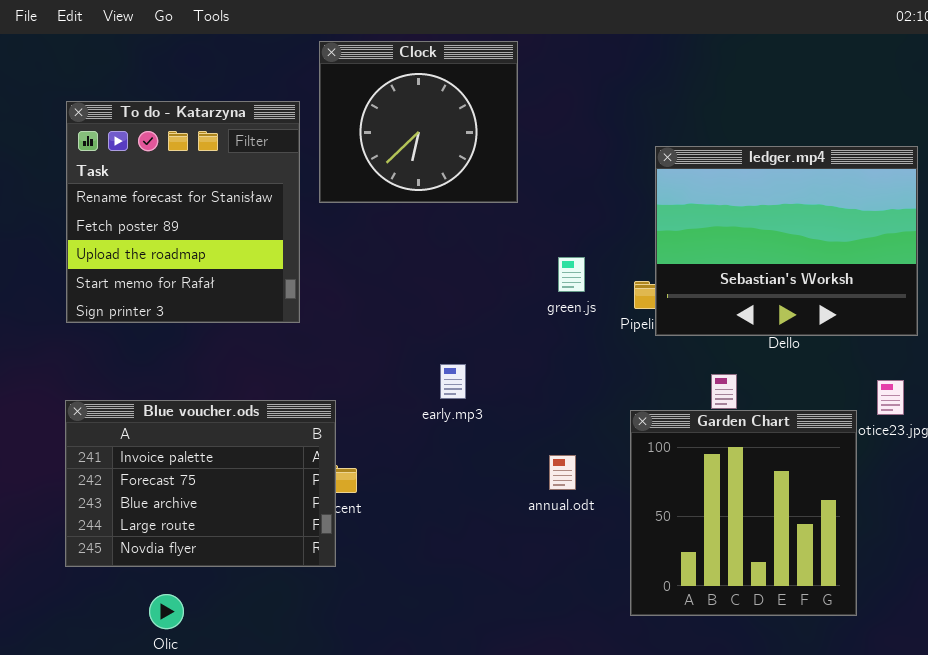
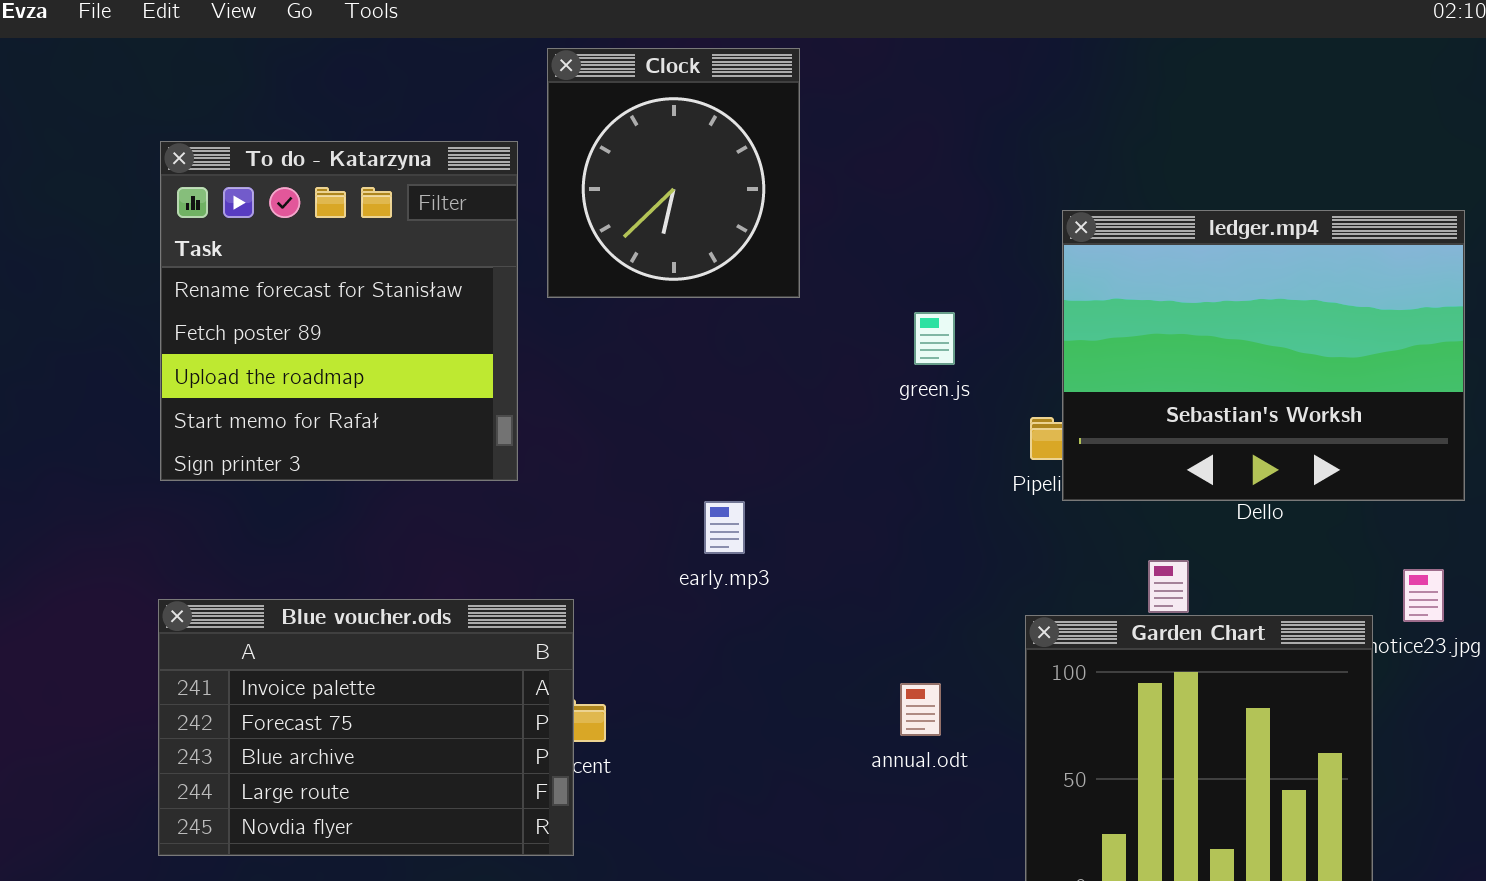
Clock: [319,41,518,203] -> [547,48,800,298], resized
green.js: [558,257,585,292] -> [914,312,955,365], moved
early.mp3: [440,364,466,399] -> [704,501,745,554], moved

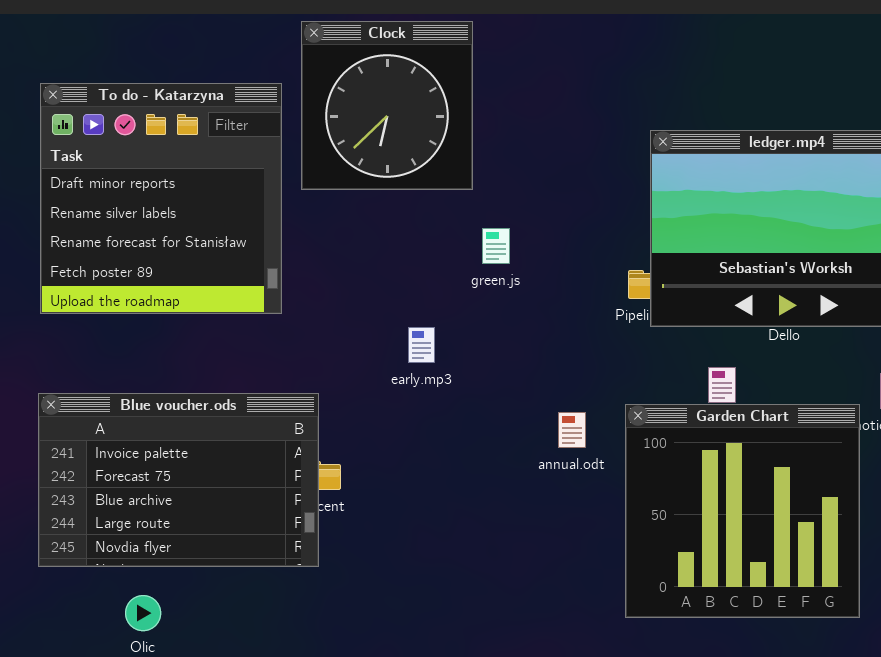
To do - Katarzyna: [160,141,518,481] -> [40,83,282,314], scrolled up 2 rows
green.js: [914,312,955,365] -> [482,228,510,264], moved
annual.odt: [900,683,941,736] -> [558,412,586,448], moved

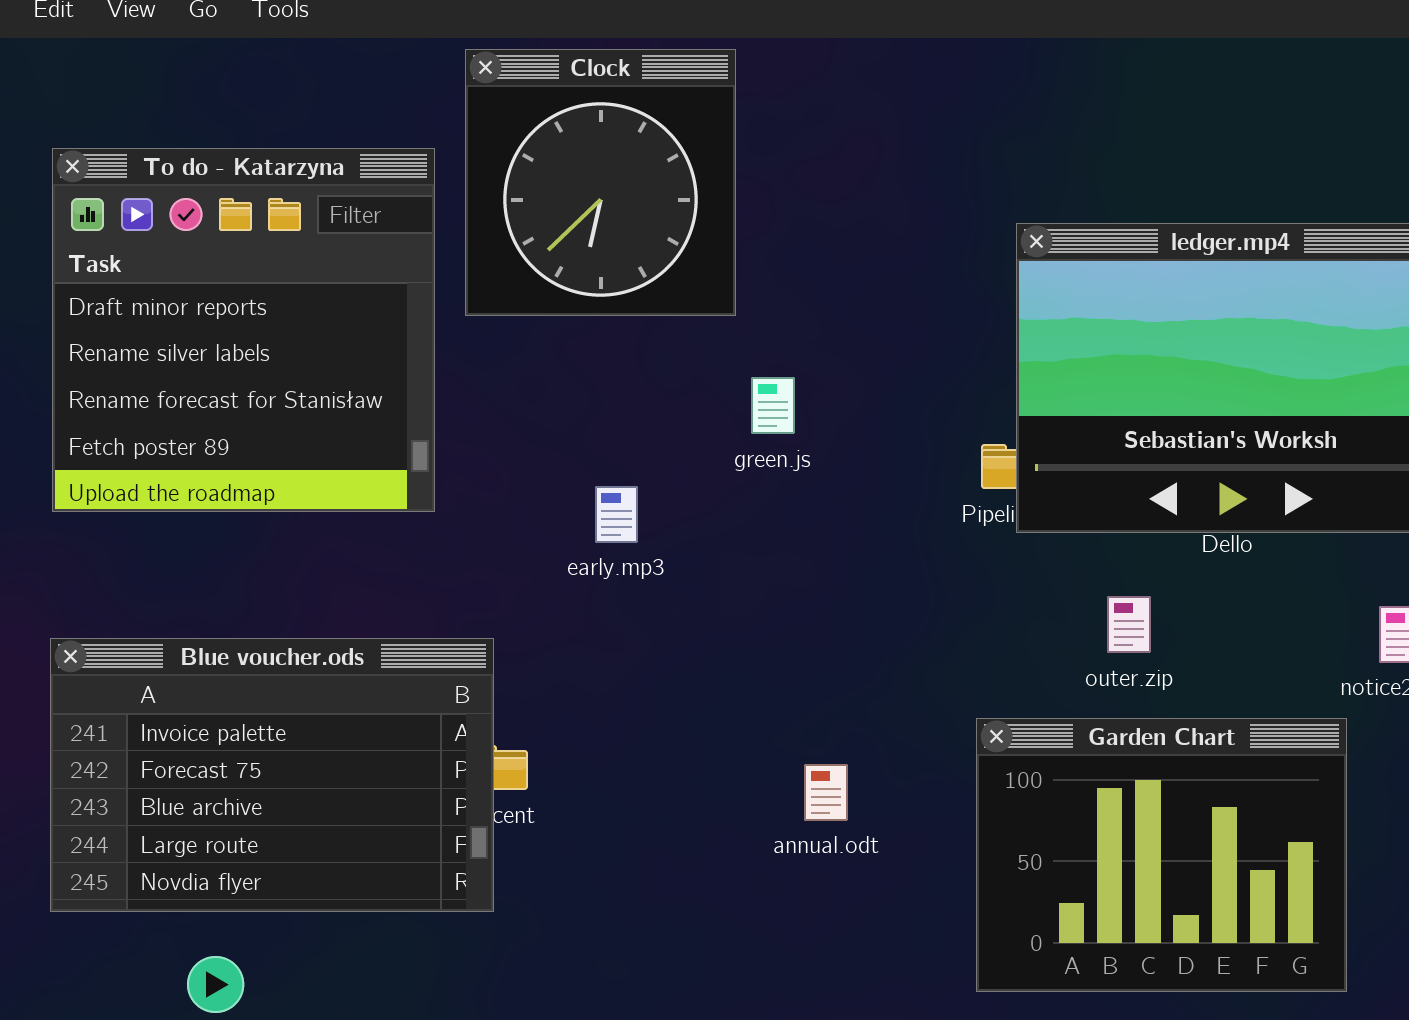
early.mp3: [408,327,435,363] -> [595,486,638,543], moved
Garden Chart: [625,404,860,618] -> [976,718,1347,992], resized
annual.odt: [558,412,586,448] -> [804,764,848,821], moved

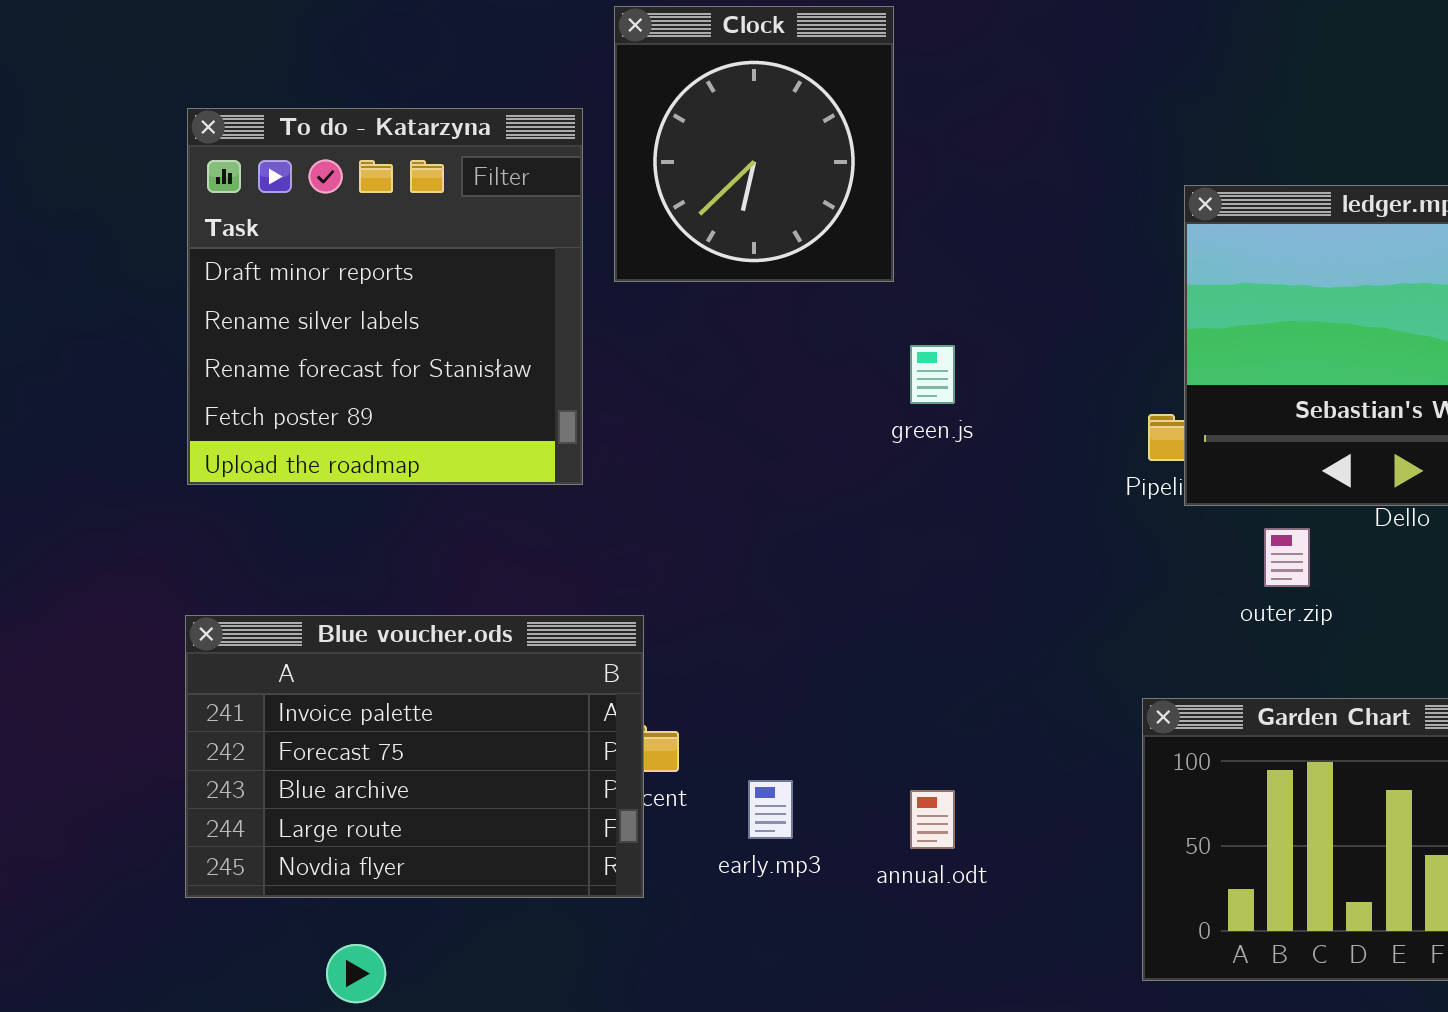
early.mp3: [595,486,638,543] -> [748,780,793,839], moved
outer.zip: [1107,596,1151,653] -> [1264,528,1310,587], moved
annual.odt: [804,764,848,821] -> [910,790,955,849], moved

